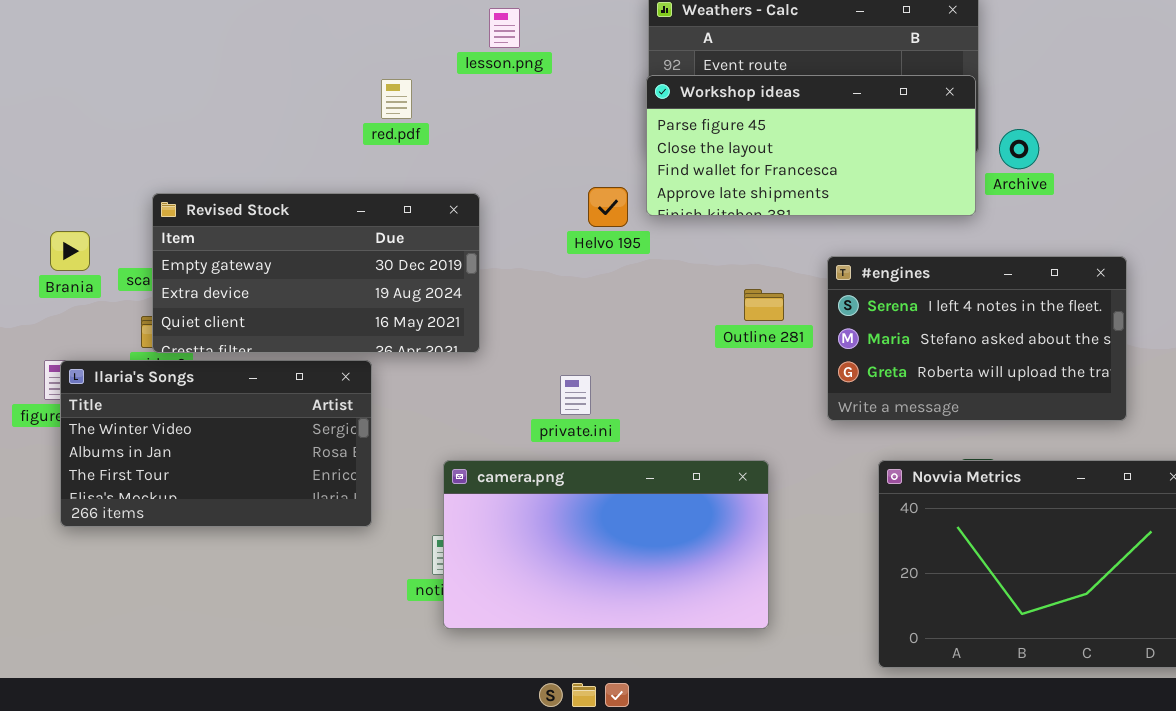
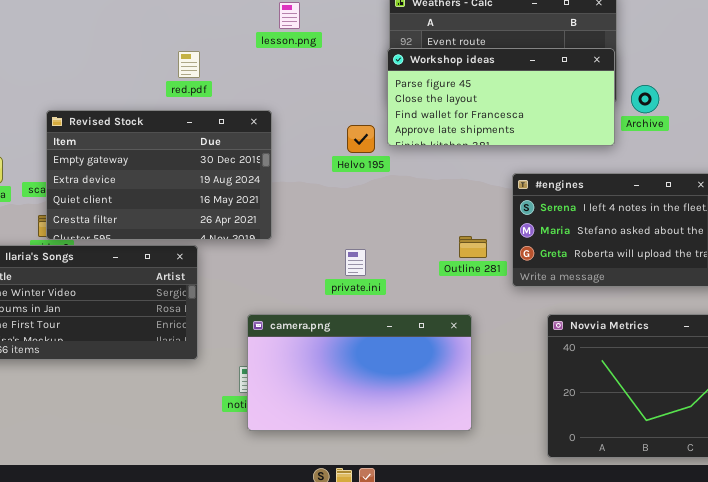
red.pdf: [381,79,412,119] -> [178,51,200,78], moved
Revised Stock: [152,193,480,353] -> [46,110,272,240], resized
Outline 281: [744,289,784,321] -> [459,236,487,258], moved
private.ini: [560,375,591,415] -> [345,249,366,276], moved

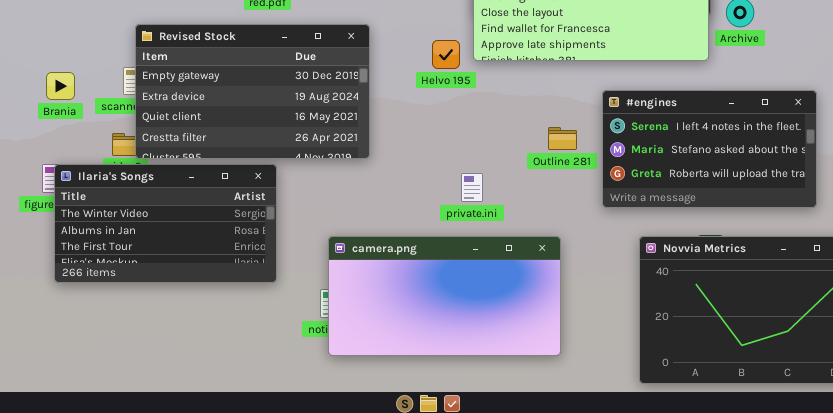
Revised Stock: [46,110,272,240] -> [135,24,370,159], moved
Outline 281: [459,236,487,258] -> [548,127,577,150], moved
private.ini: [345,249,366,276] -> [461,173,483,202], moved

